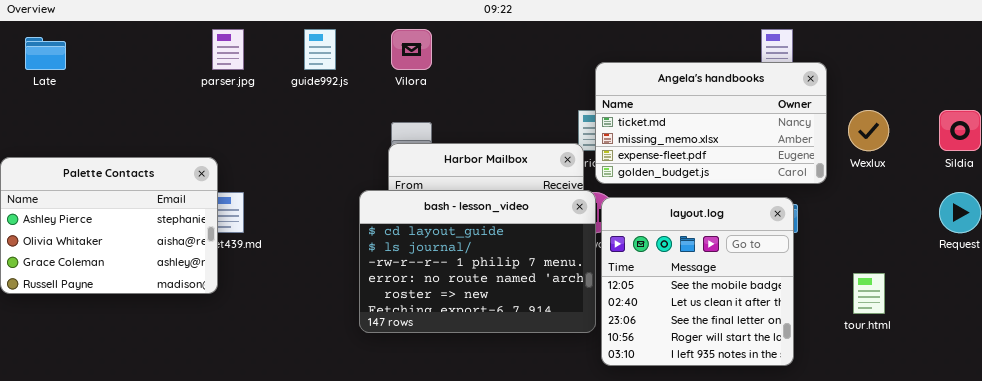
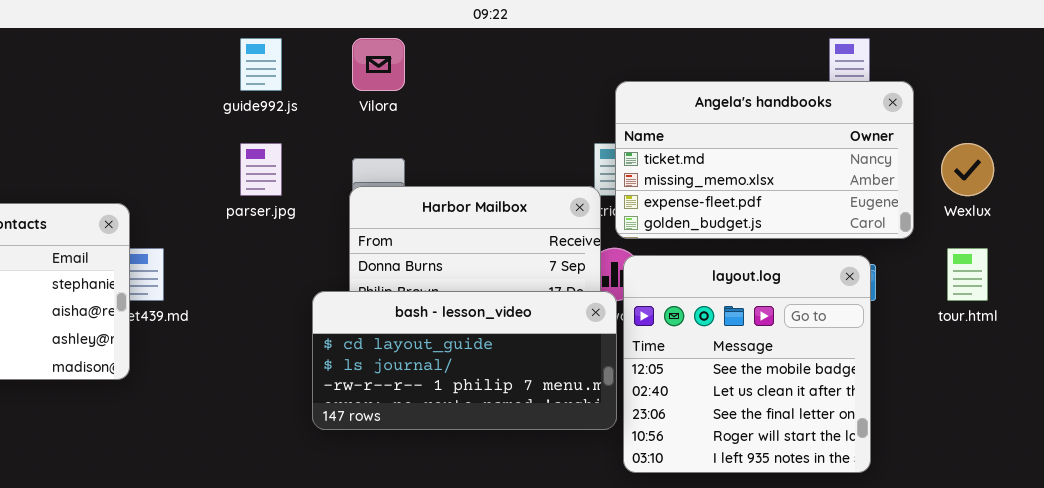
parser.jpg: [212,29,244,70] -> [240,143,282,196], moved
bash - lesson_video: [359,190,596,333] -> [312,291,617,430], resized
tour.html: [853,273,885,314] -> [947,248,988,301], moved

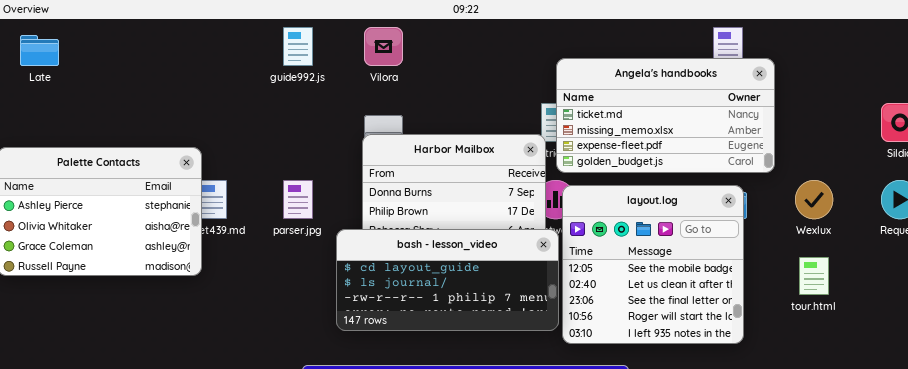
parser.jpg: [240,143,282,196] -> [283,180,313,219], moved
Wexlux: [941,143,994,196] -> [795,180,833,219], moved
tour.html: [947,248,988,301] -> [799,257,829,295], moved
bash - lesson_video: [312,291,617,430] -> [336,229,559,331], moved

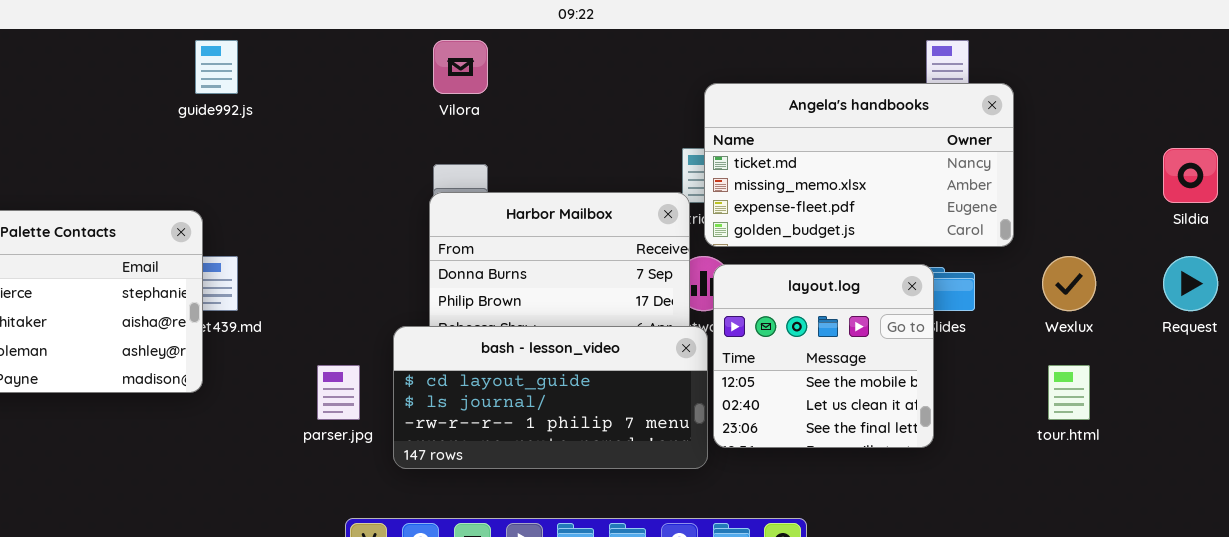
guide992.js: [283,27,313,66] -> [195,40,238,94], moved
parser.jpg: [283,180,313,219] -> [317,365,360,420], moved
layout.log: [562,185,744,344] -> [713,264,934,448], resized

